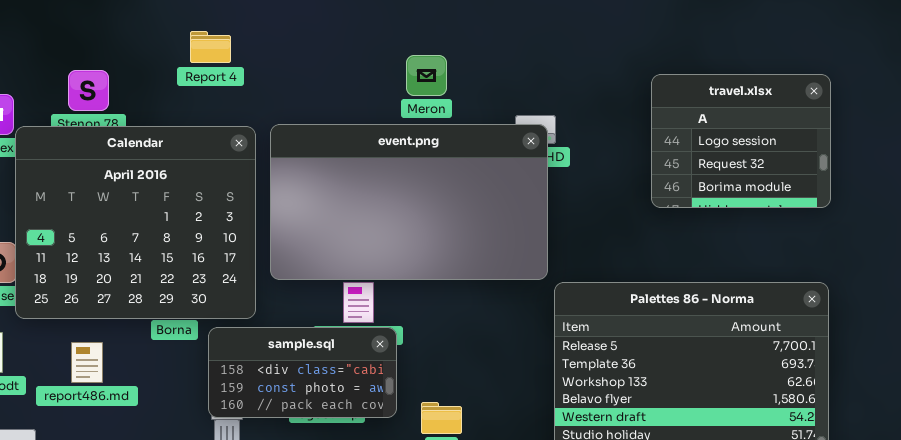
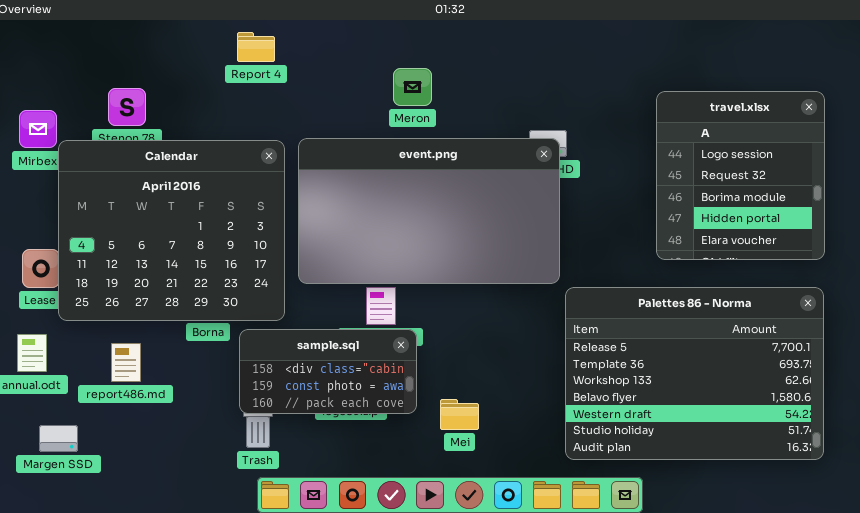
Report 4: [190,31,231,63] -> [237,32,275,62], moved
Meron: [406,55,447,96] -> [393,68,432,106], moved
travel.xlsx: [651,74,831,208] -> [656,91,825,260], resized

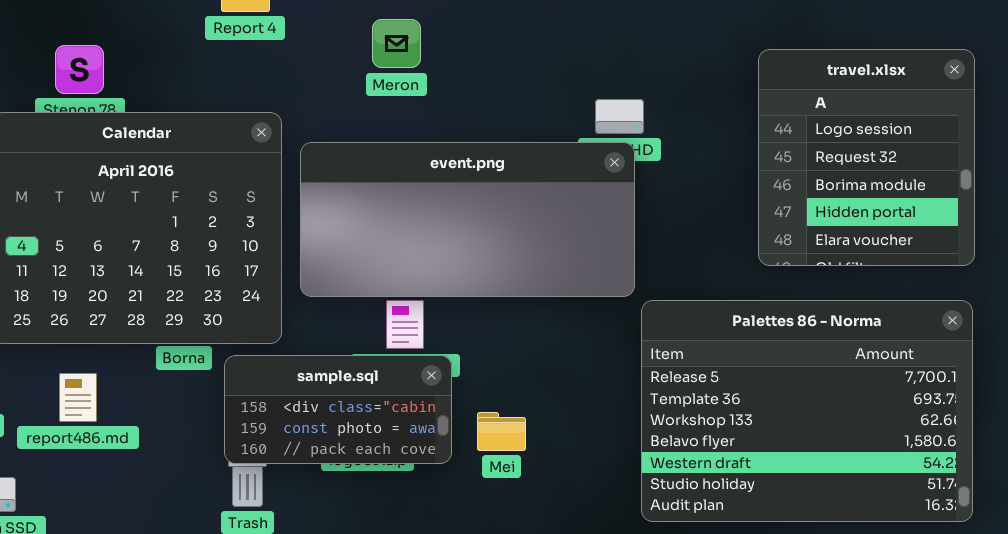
Meron: [393,68,432,106] -> [372,19,421,68], moved
event.png: [298,138,560,284] -> [300,142,635,297], resized
Mei: [440,399,479,430] -> [477,412,526,451], moved

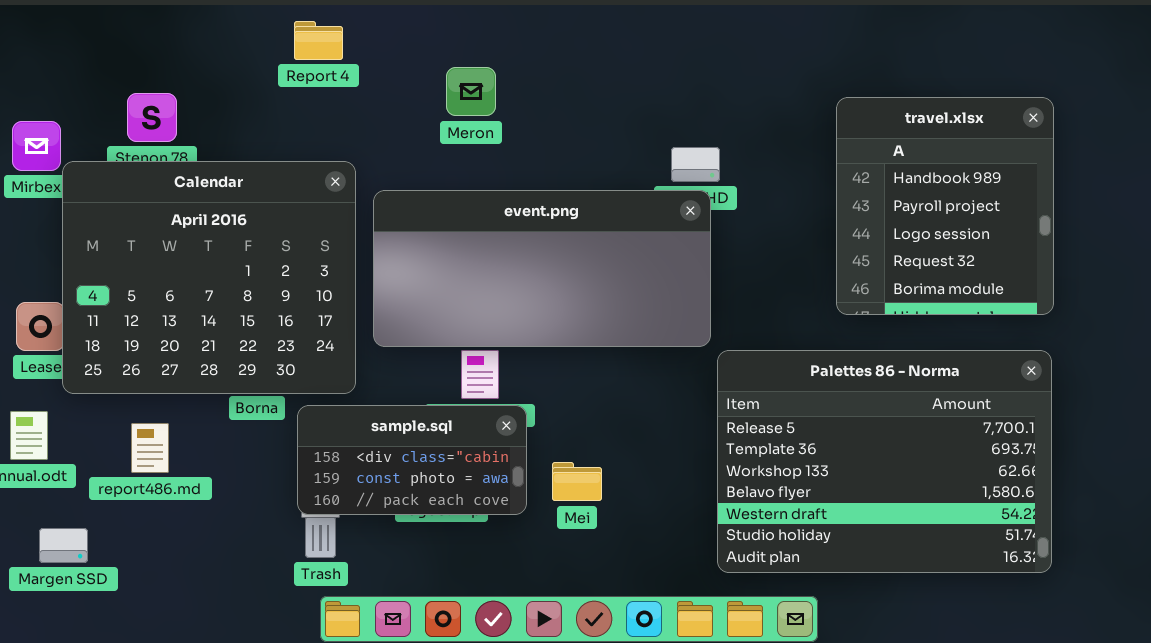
travel.xlsx: [758,49,975,266] -> [836,97,1054,315], scrolled up 2 rows

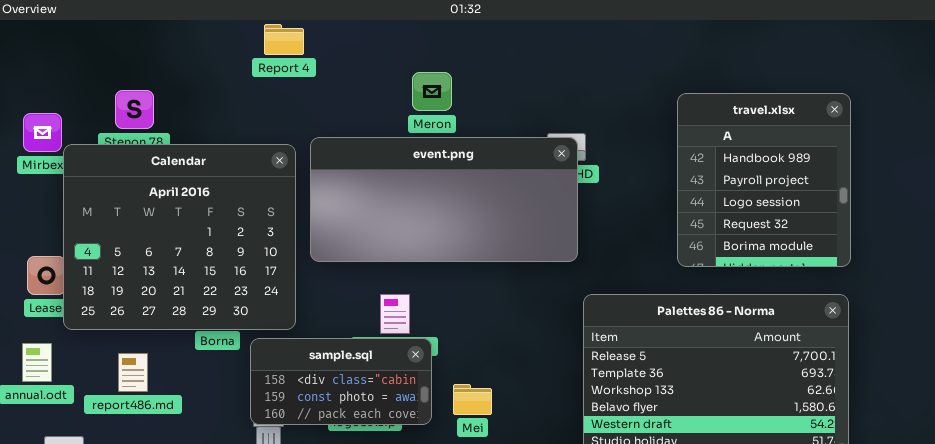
Report 4: [294,21,343,60] -> [264,24,304,55], moved
Meron: [446,67,496,116] -> [412,72,452,111], moved
event.png: [373,190,711,347] -> [310,137,578,262], moved

